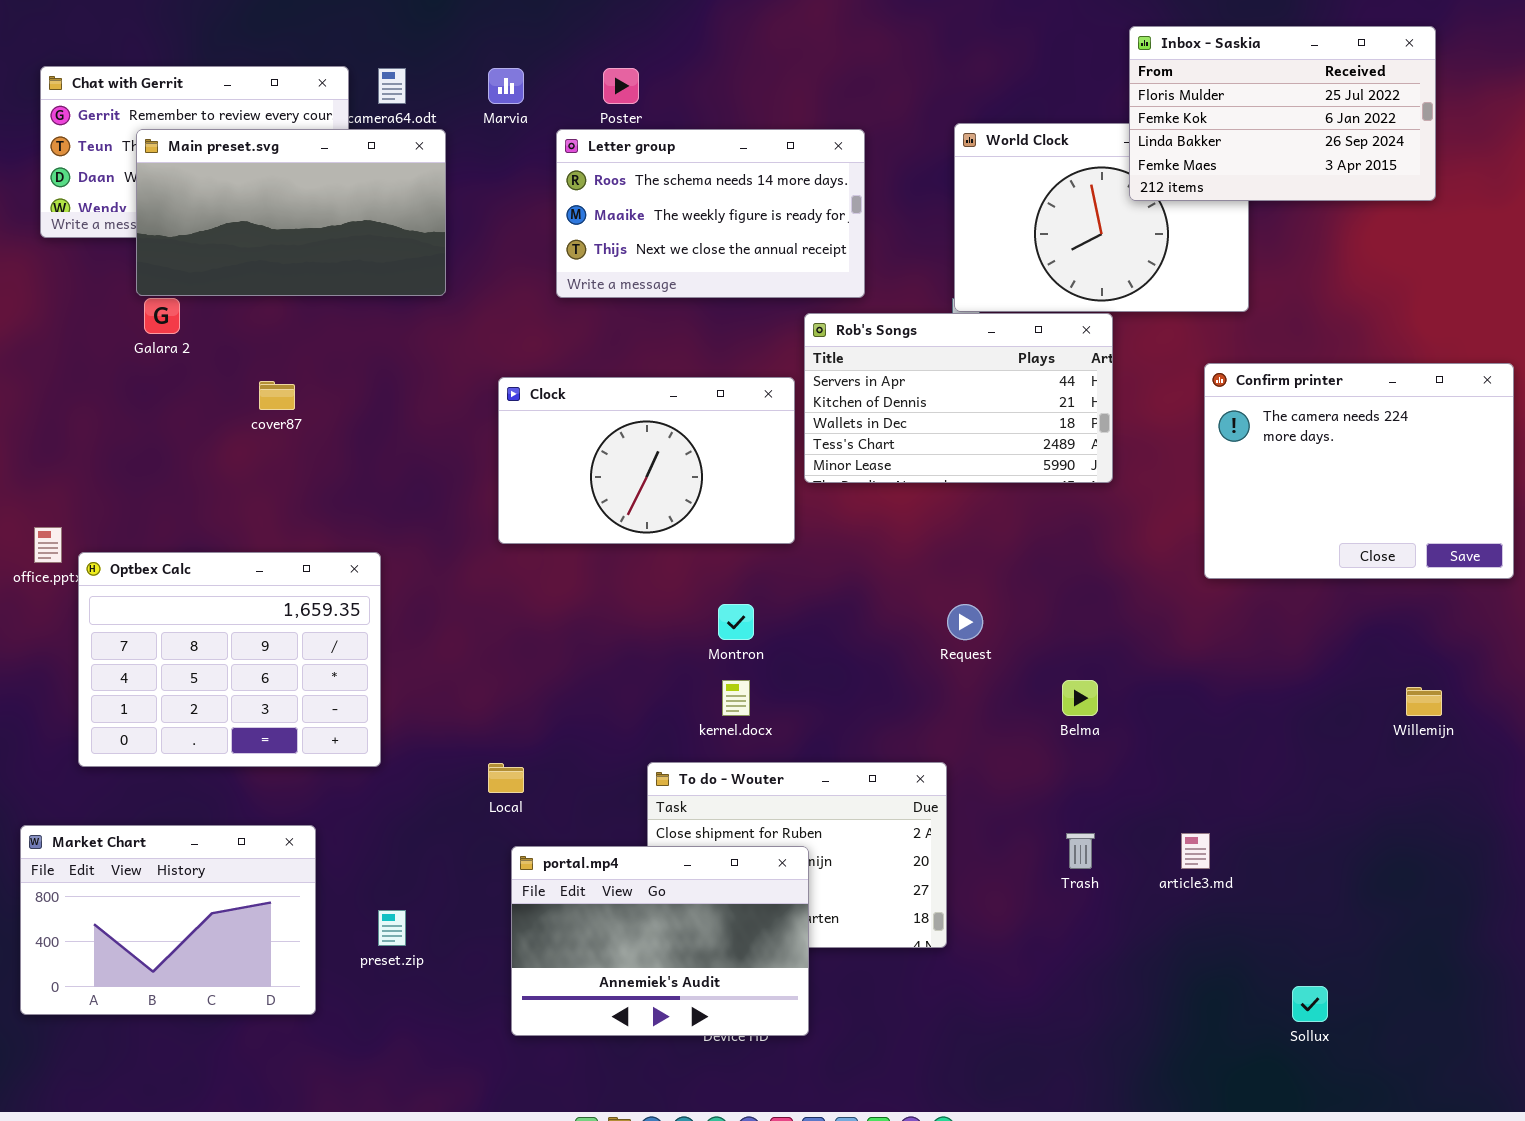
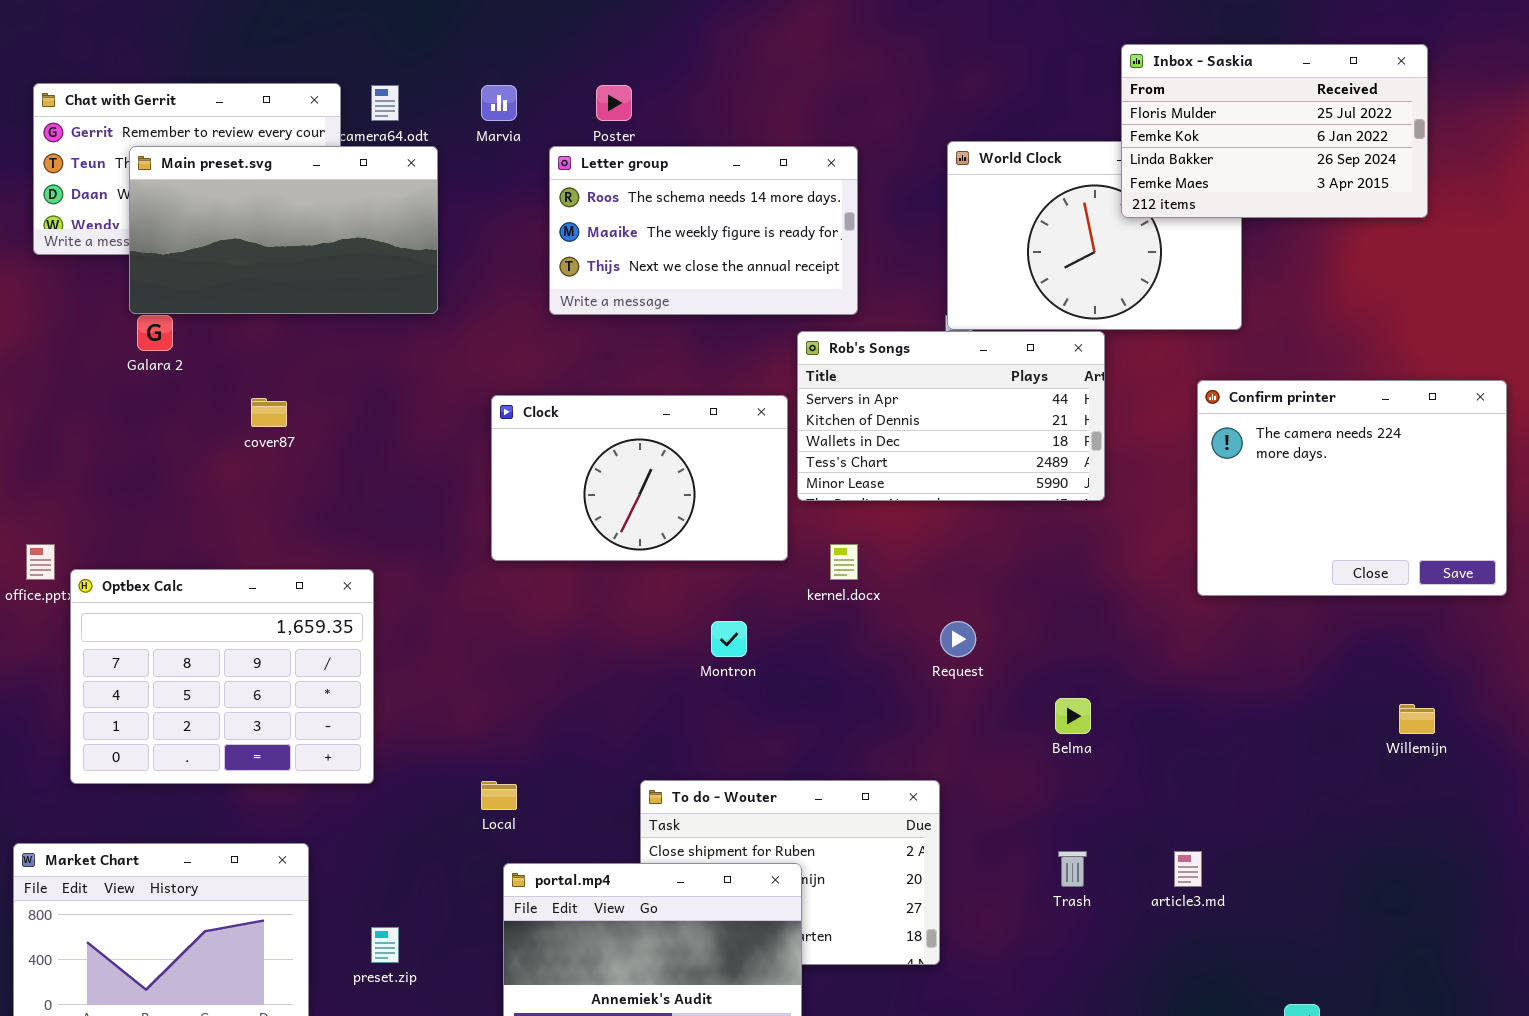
kernel.docx: [722,680,750,716] -> [830,544,858,580], moved

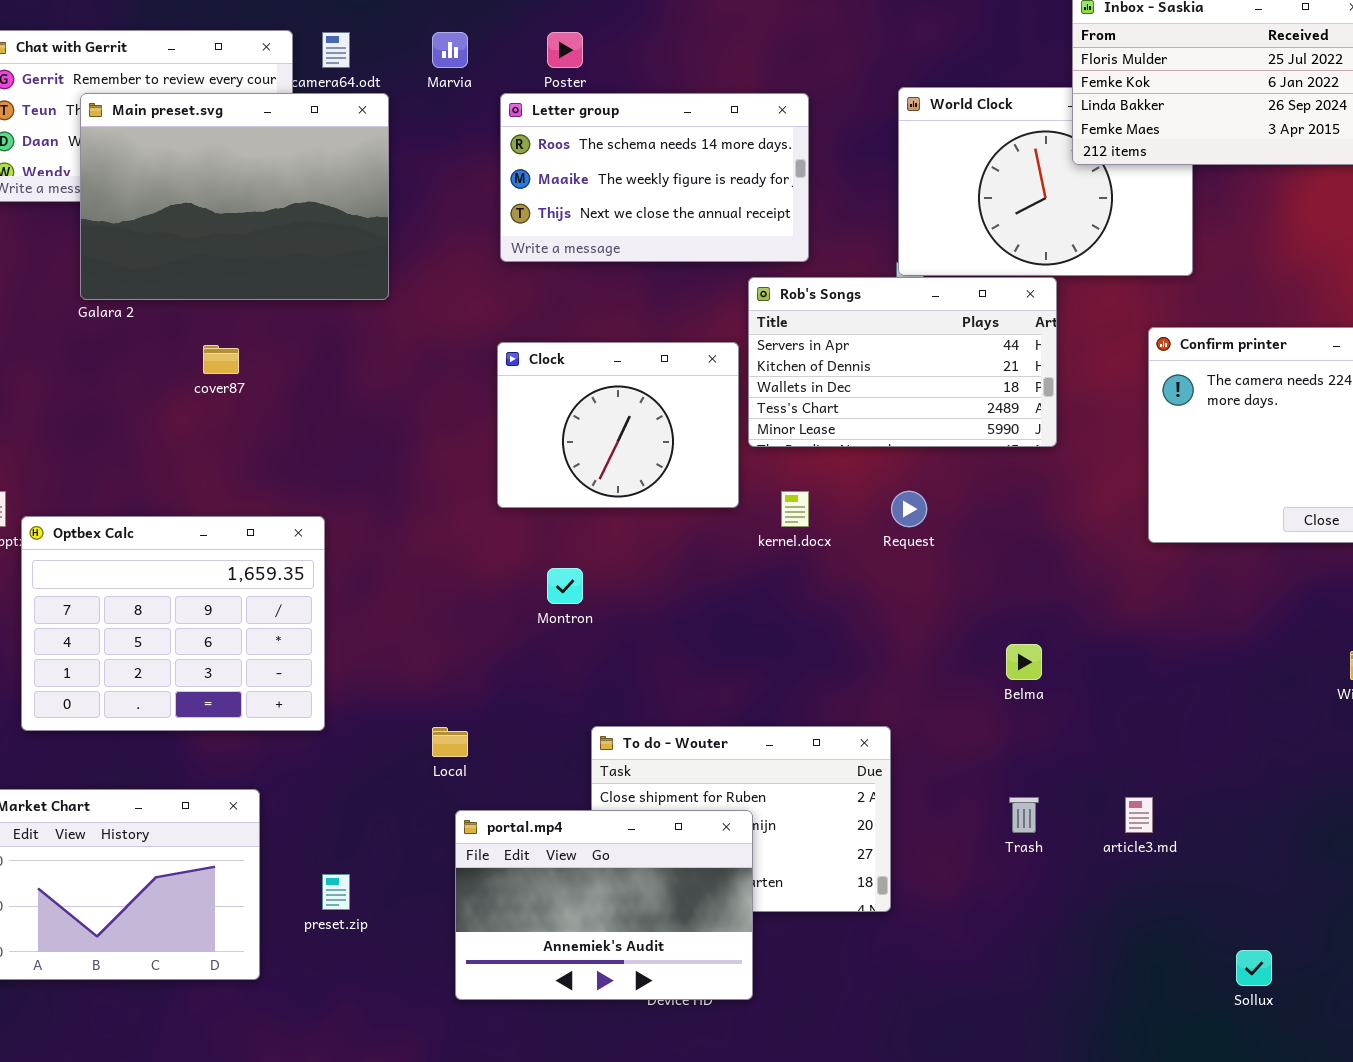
Main preset.svg: [129,146,438,314] -> [80,93,389,300], resized
Clock: [491,395,788,561] -> [497,342,739,508], resized
Montron: [711,621,747,657] -> [547,568,583,604], moved
Request: [940,621,976,657] -> [891,491,927,527], moved

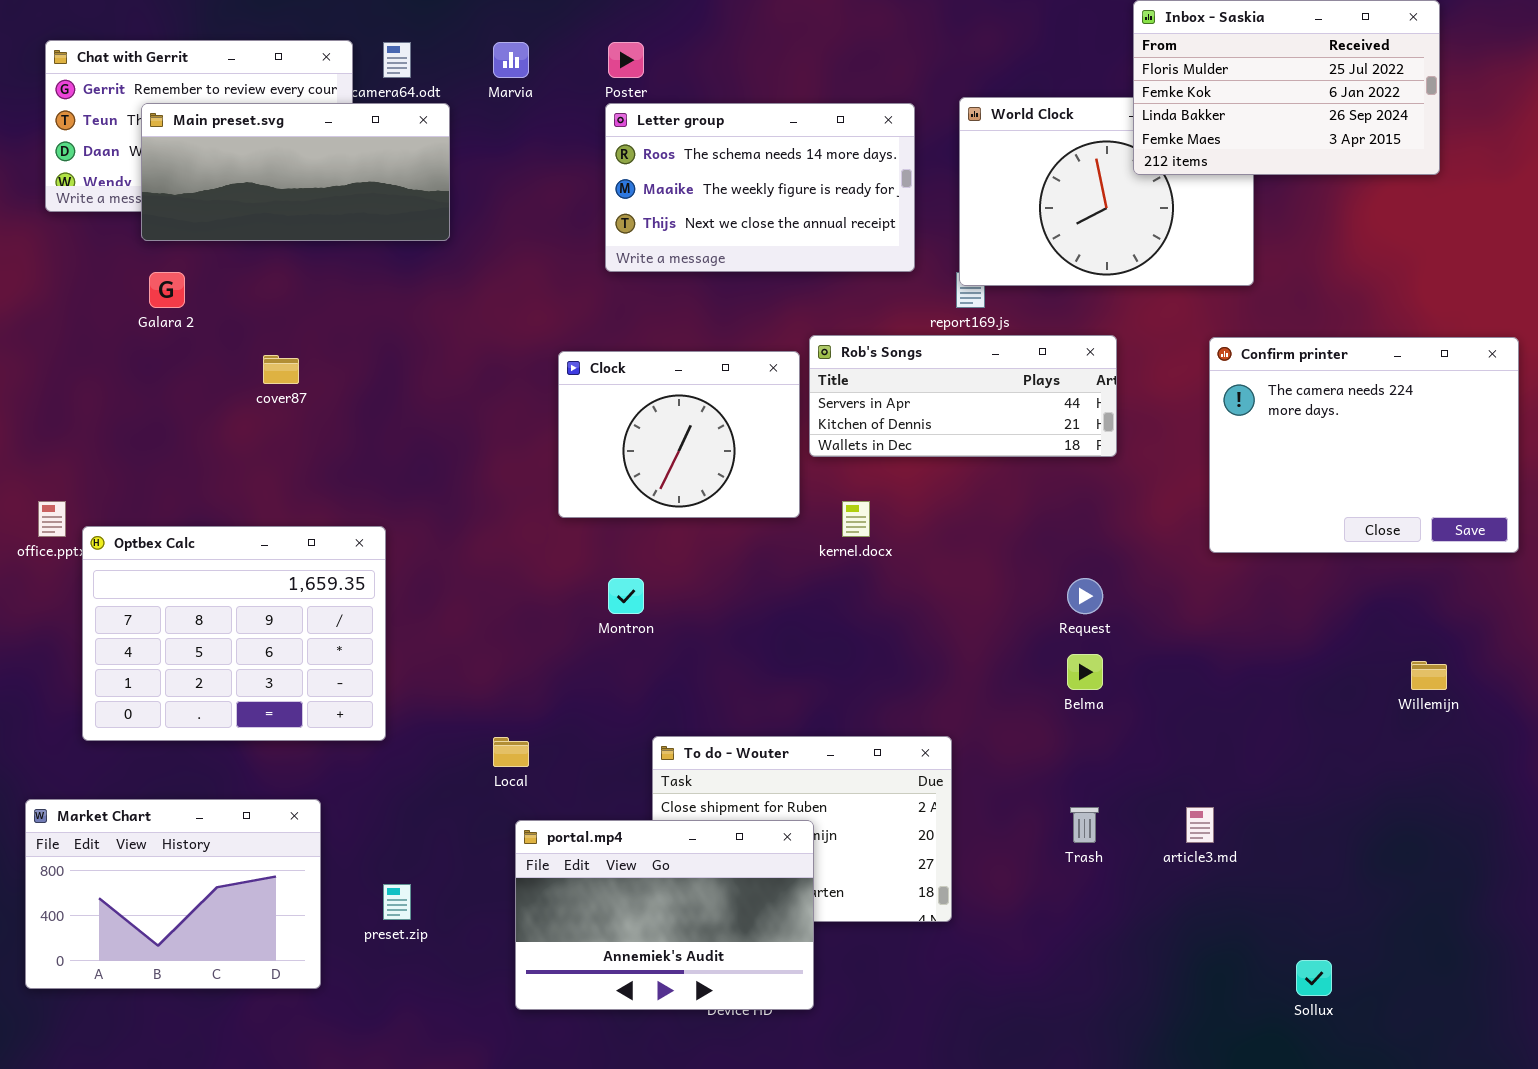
Main preset.svg: [80,93,389,300] -> [141,103,450,241], resized
Letter group: [500,93,809,262] -> [605,103,915,272], moved
Rob's Songs: [748,277,1057,447] -> [809,335,1117,457], resized
Request: [891,491,927,527] -> [1067,578,1103,614], moved

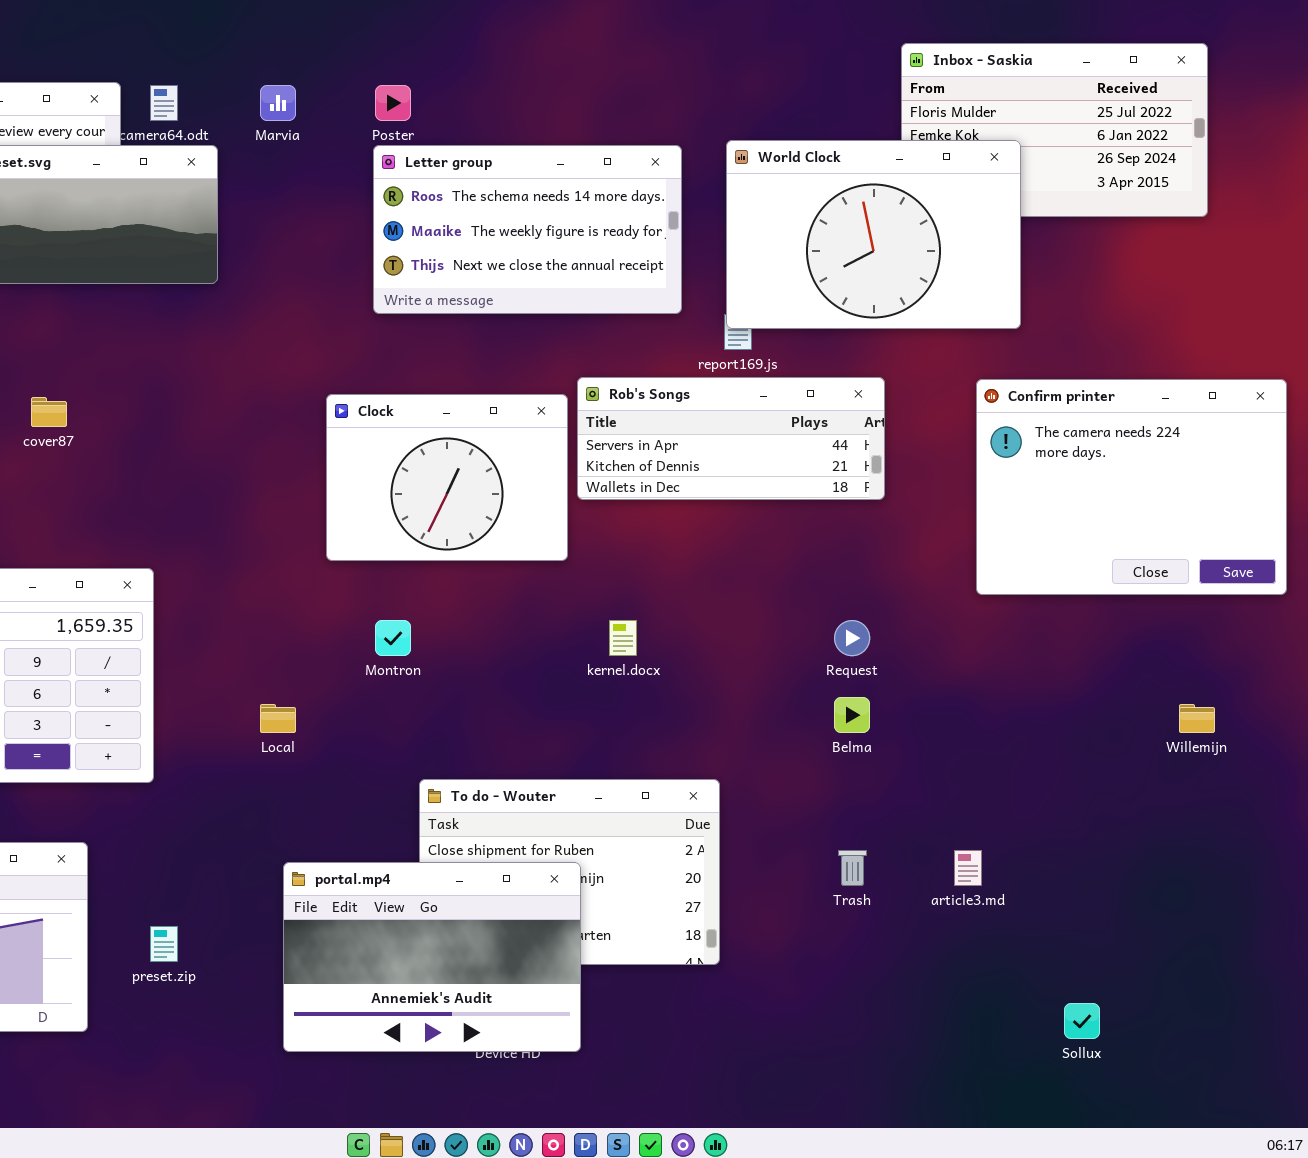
World Clock: [959,97,1254,286] -> [726,140,1021,329], raised
kernel.docx: [842,501,870,537] -> [609,620,637,656], moved
Local: [493,737,529,767] -> [260,704,296,733], moved

